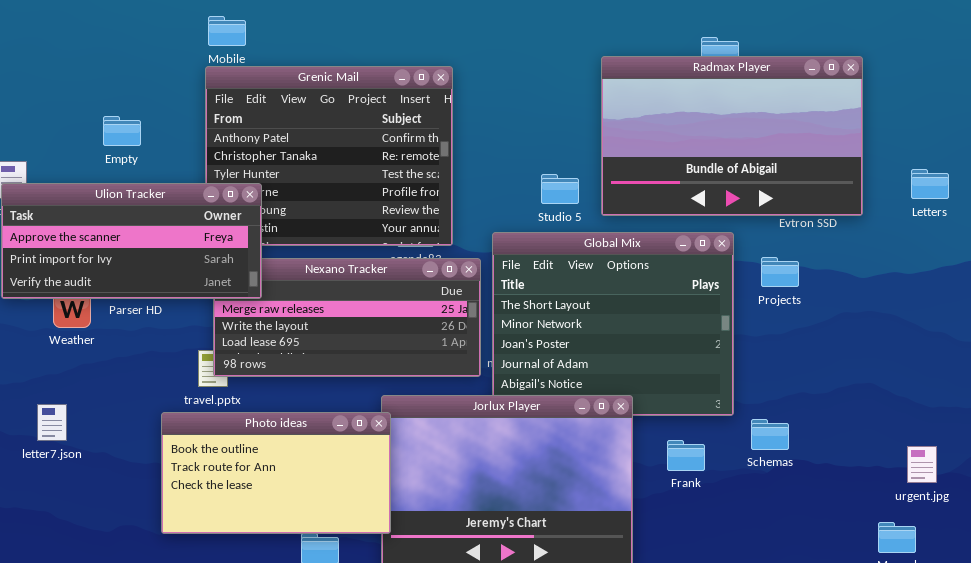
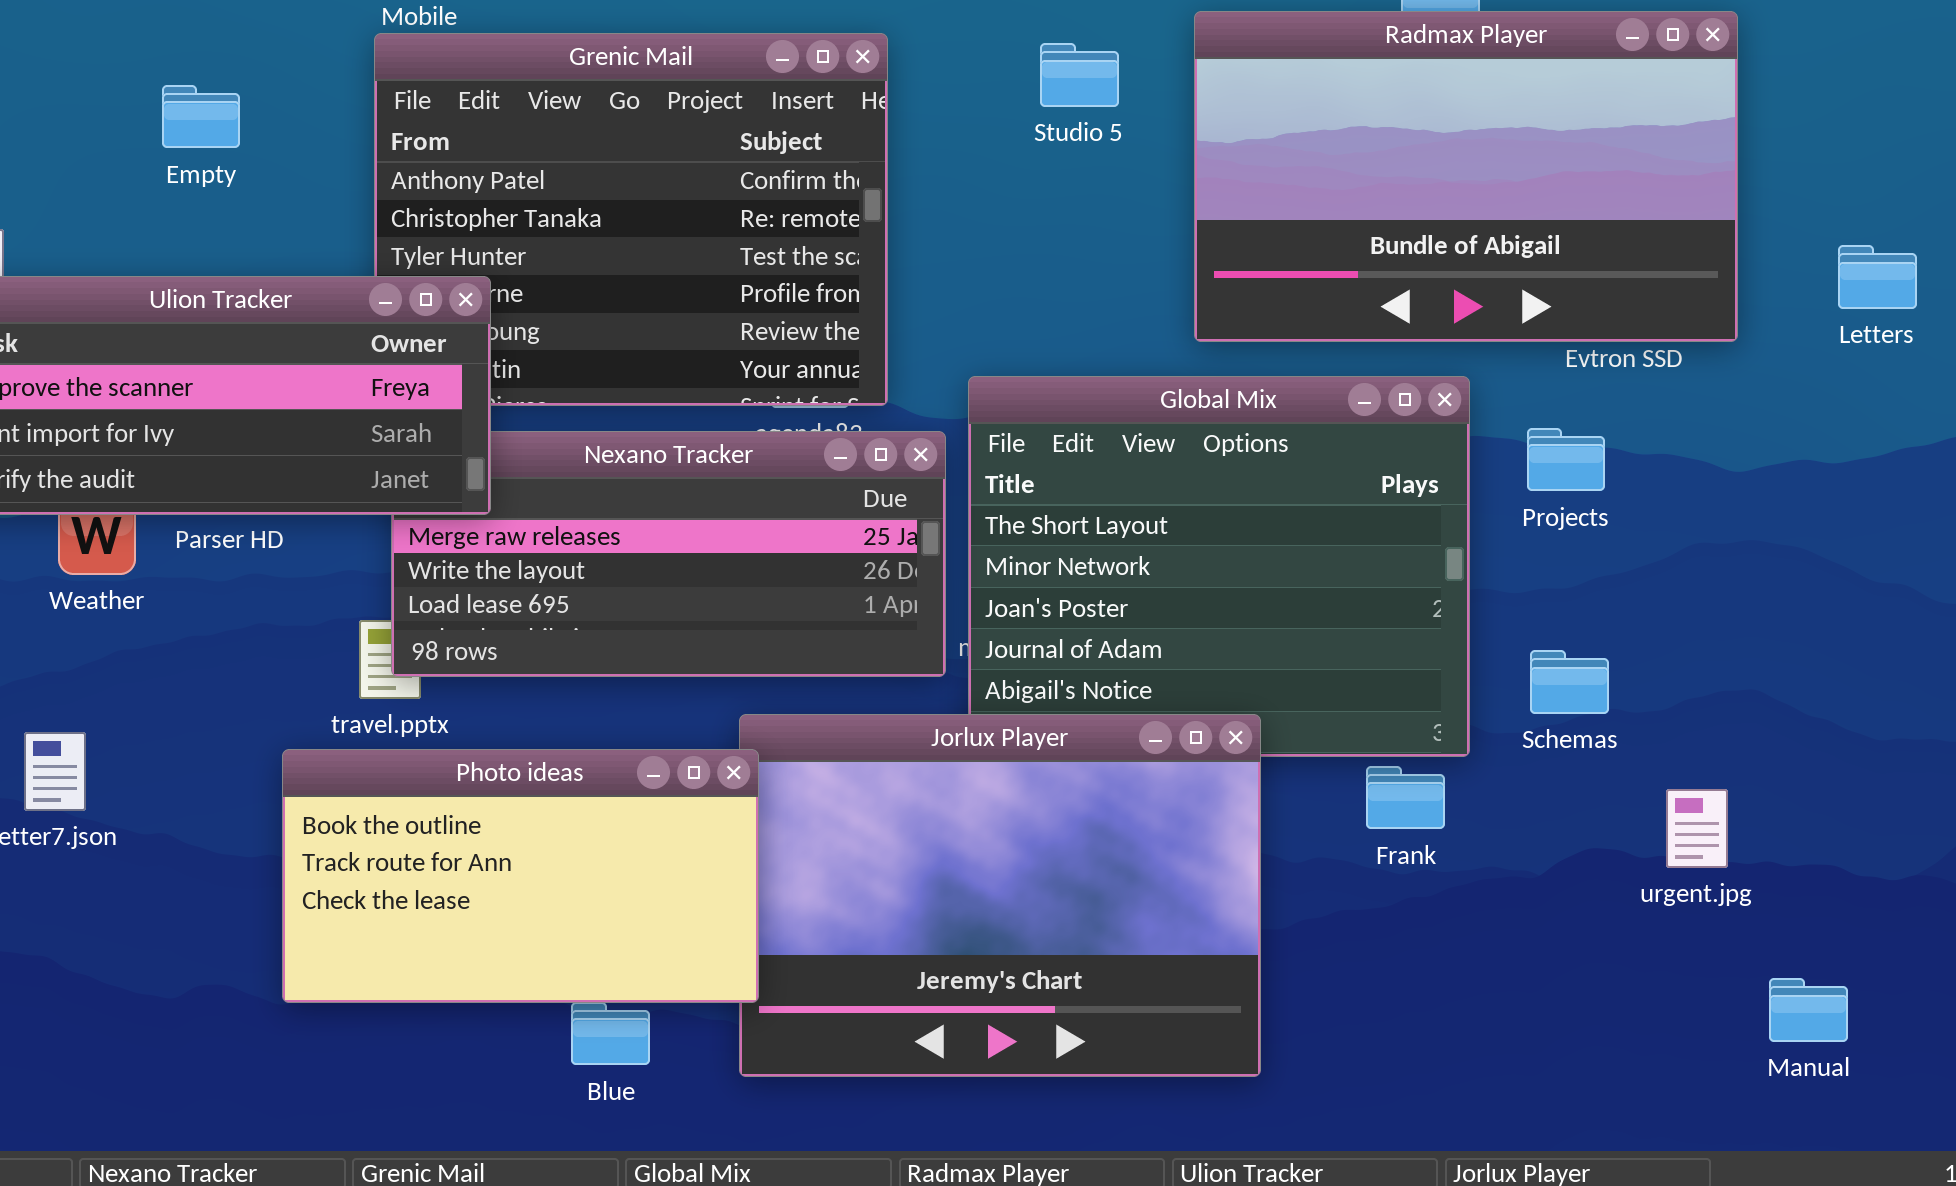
Empty: [103,116,141,146] -> [162,85,240,148], moved
Studio 5: [541,174,579,204] -> [1040,43,1119,107], moved
Schemas: [751,419,789,450] -> [1530,650,1609,714], moved
Frank: [667,440,705,471] -> [1366,766,1445,829], moved
urgent.jpg: [907,446,937,483] -> [1666,789,1728,868], moved

